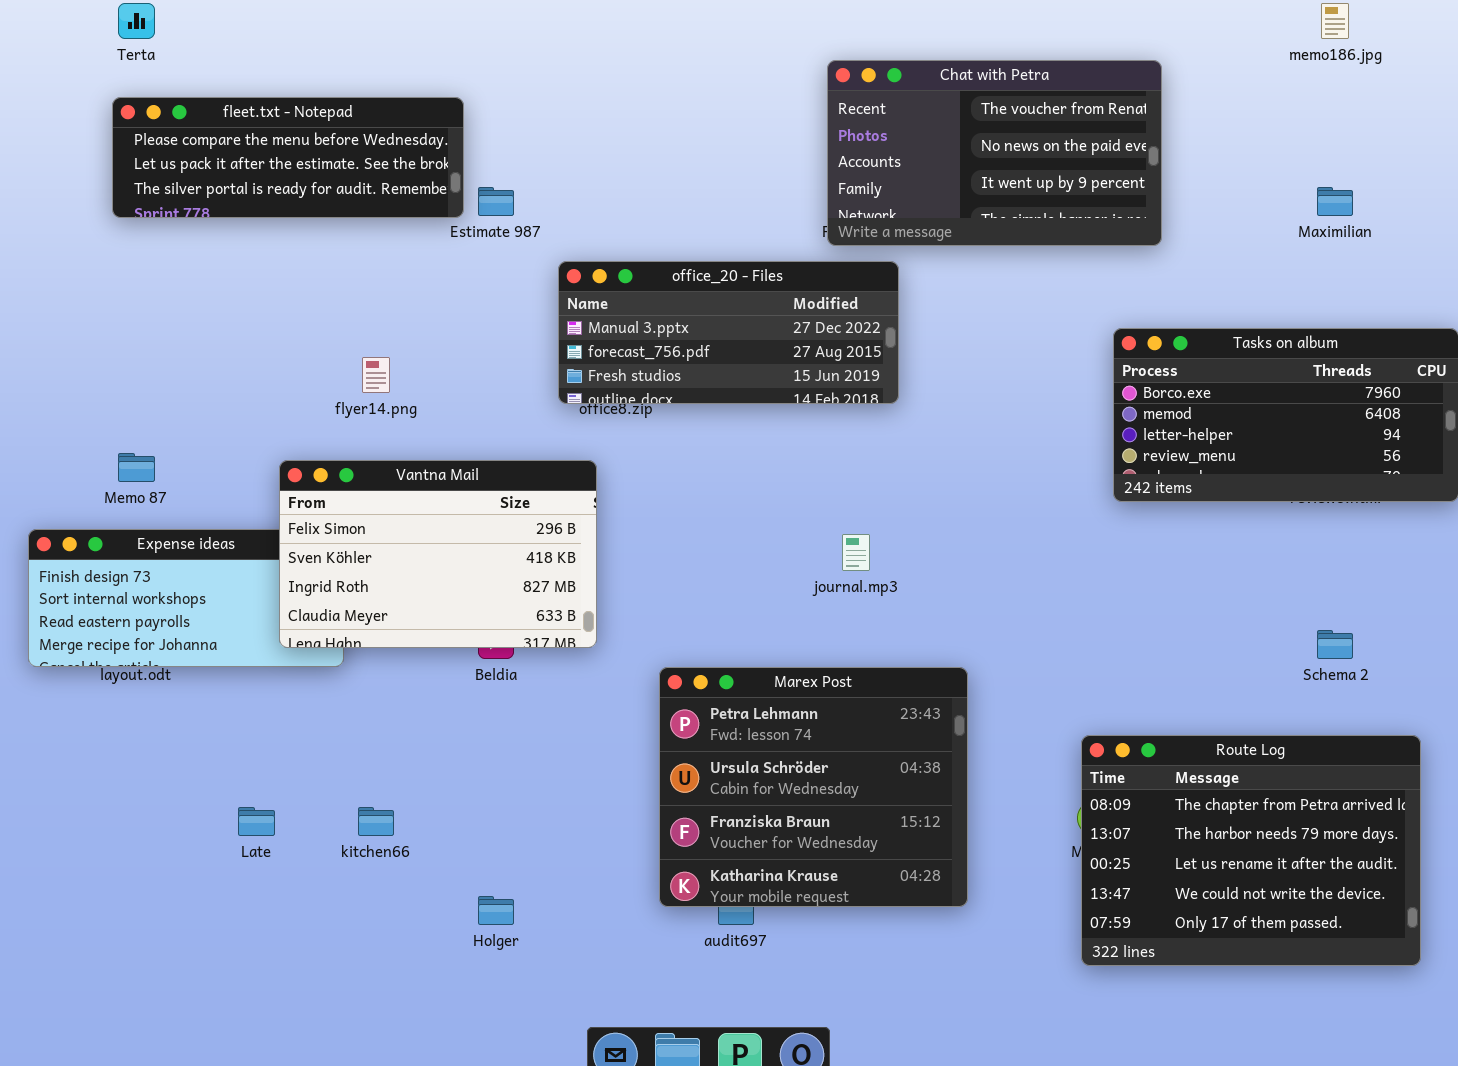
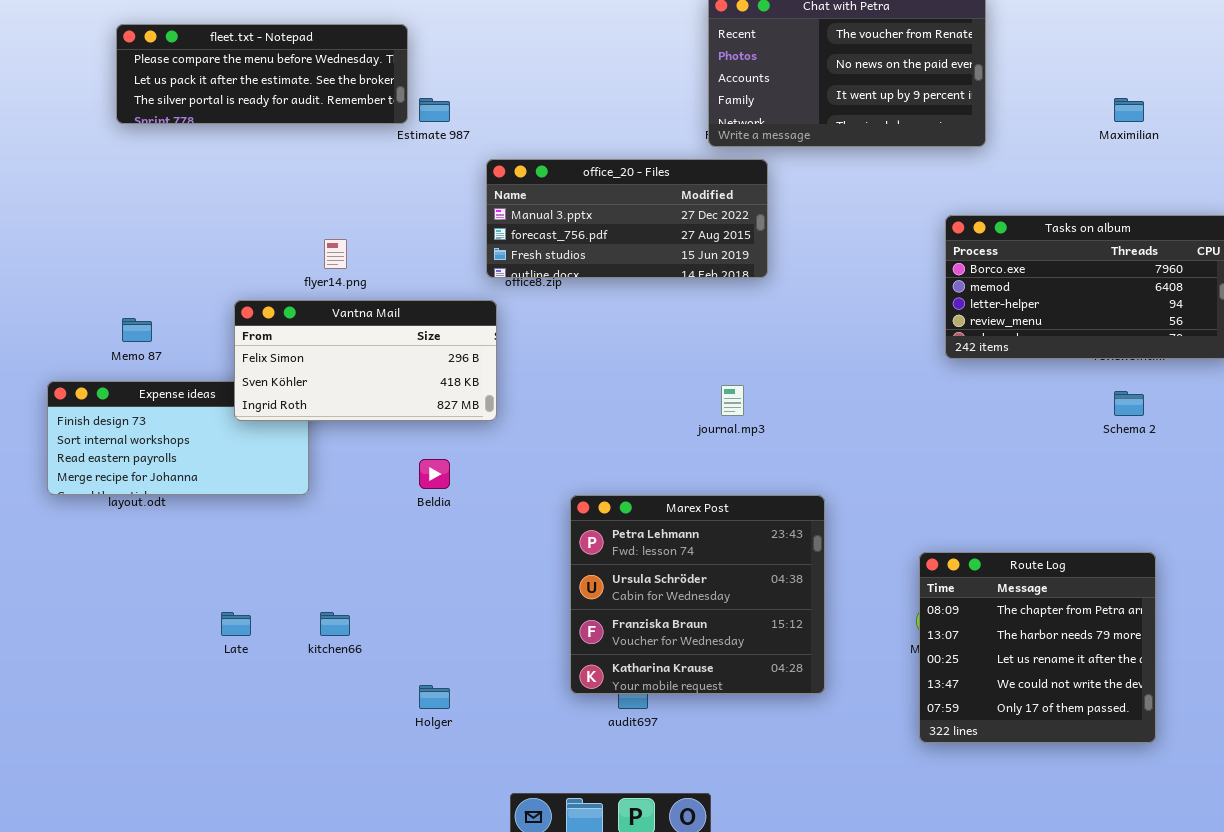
Vantna Mail: [279,460,597,648] -> [234,300,497,421], moved, resized
Schema 2: [1317,630,1353,659] -> [1114,391,1144,416], moved
Route Log: [1081,735,1421,966] -> [919,552,1156,743], resized

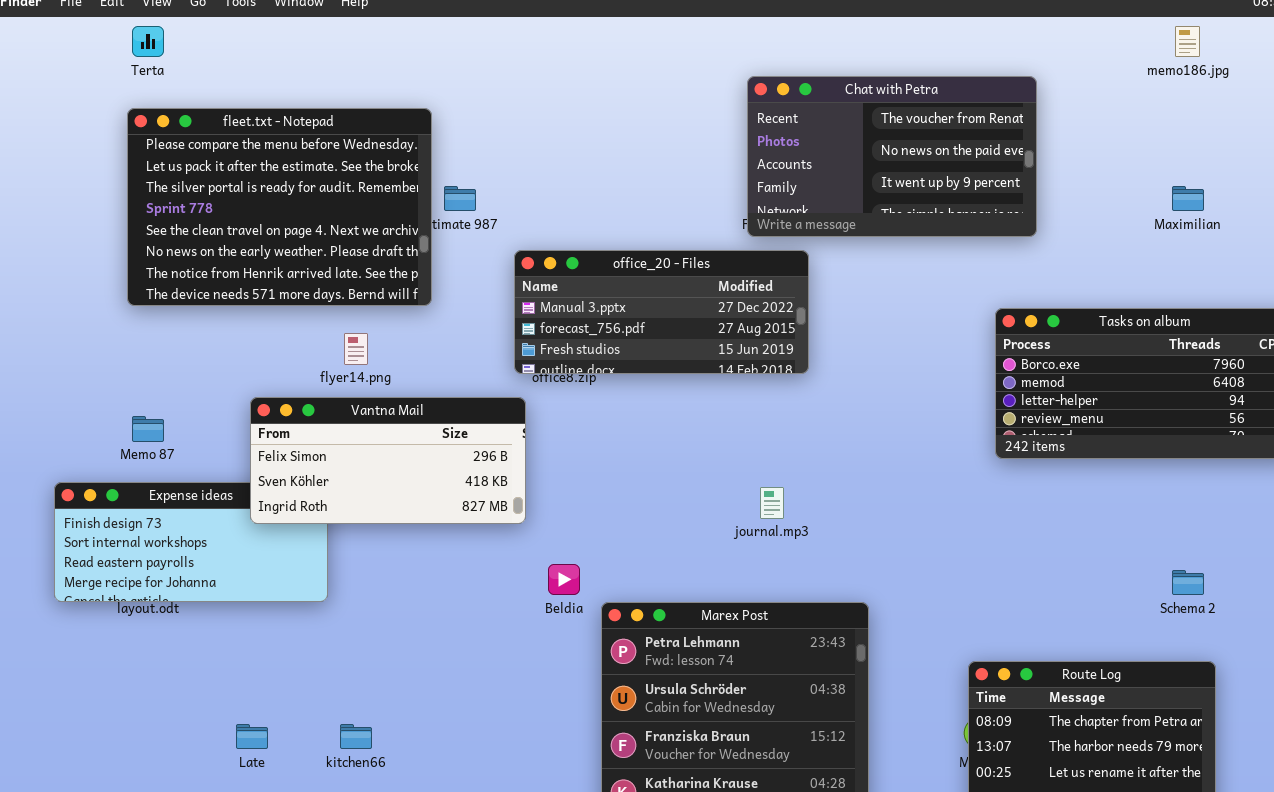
fleet.txt - Notepad: [116,24,408,124] -> [127,108,432,306], resized
Schema 2: [1114,391,1144,416] -> [1172,570,1204,595], moved
Beldia: [419,459,450,489] -> [548,564,580,595], moved

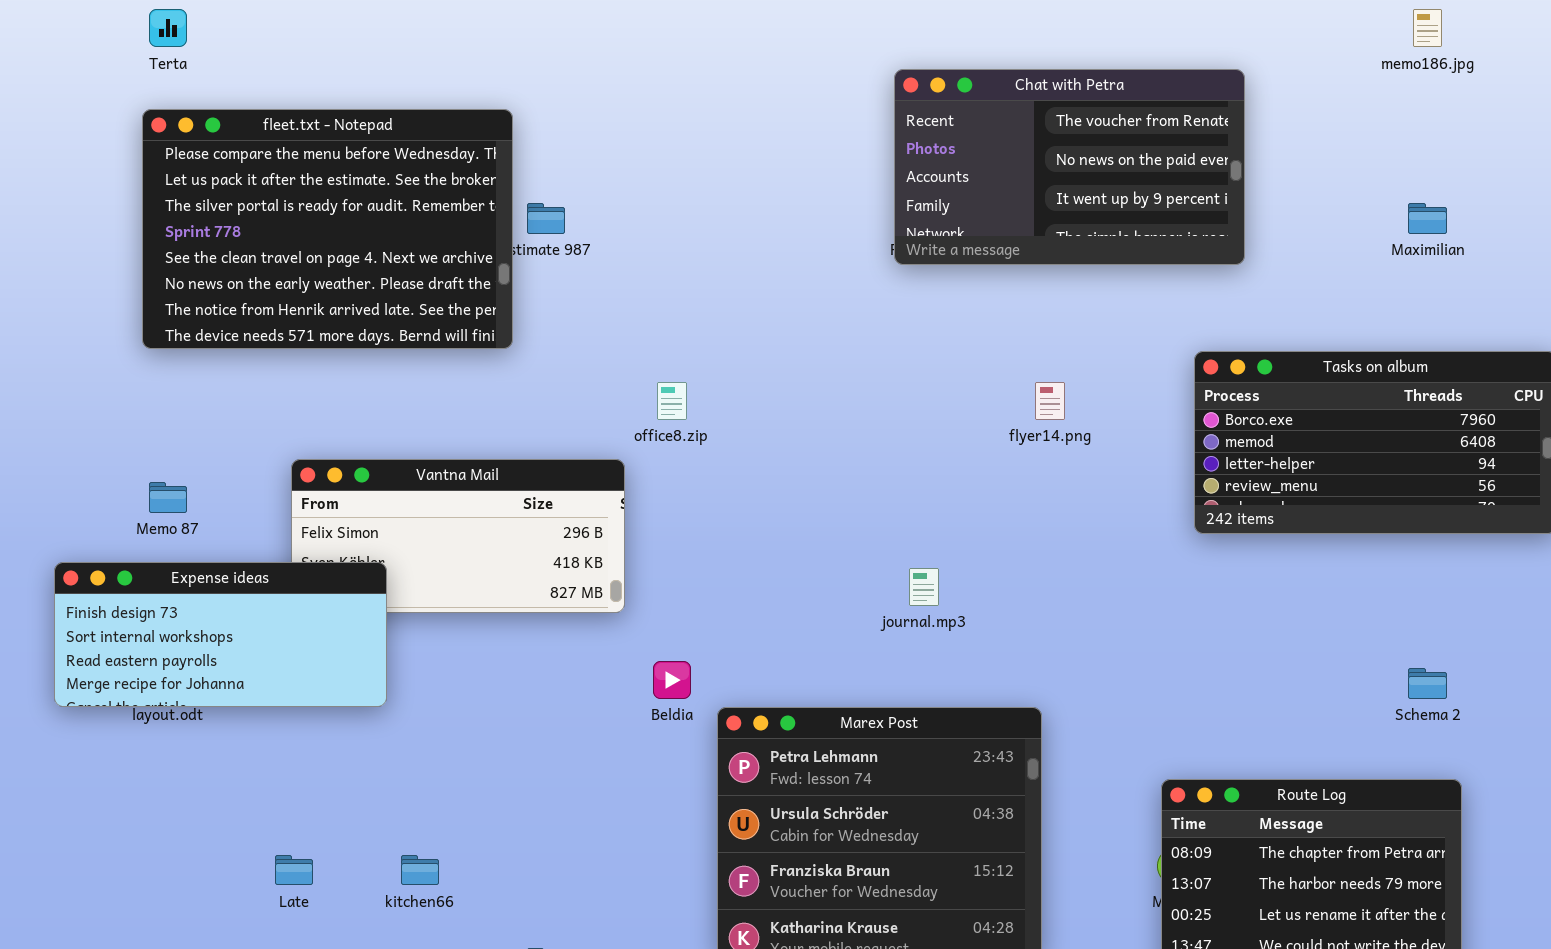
office_20 - Files: [514,250,809,374] -> none, closed
flyer14.png: [344,333,368,365] -> [1035,382,1065,420], moved
Expense ideas: [54,482,328,602] -> [54,562,387,707], raised

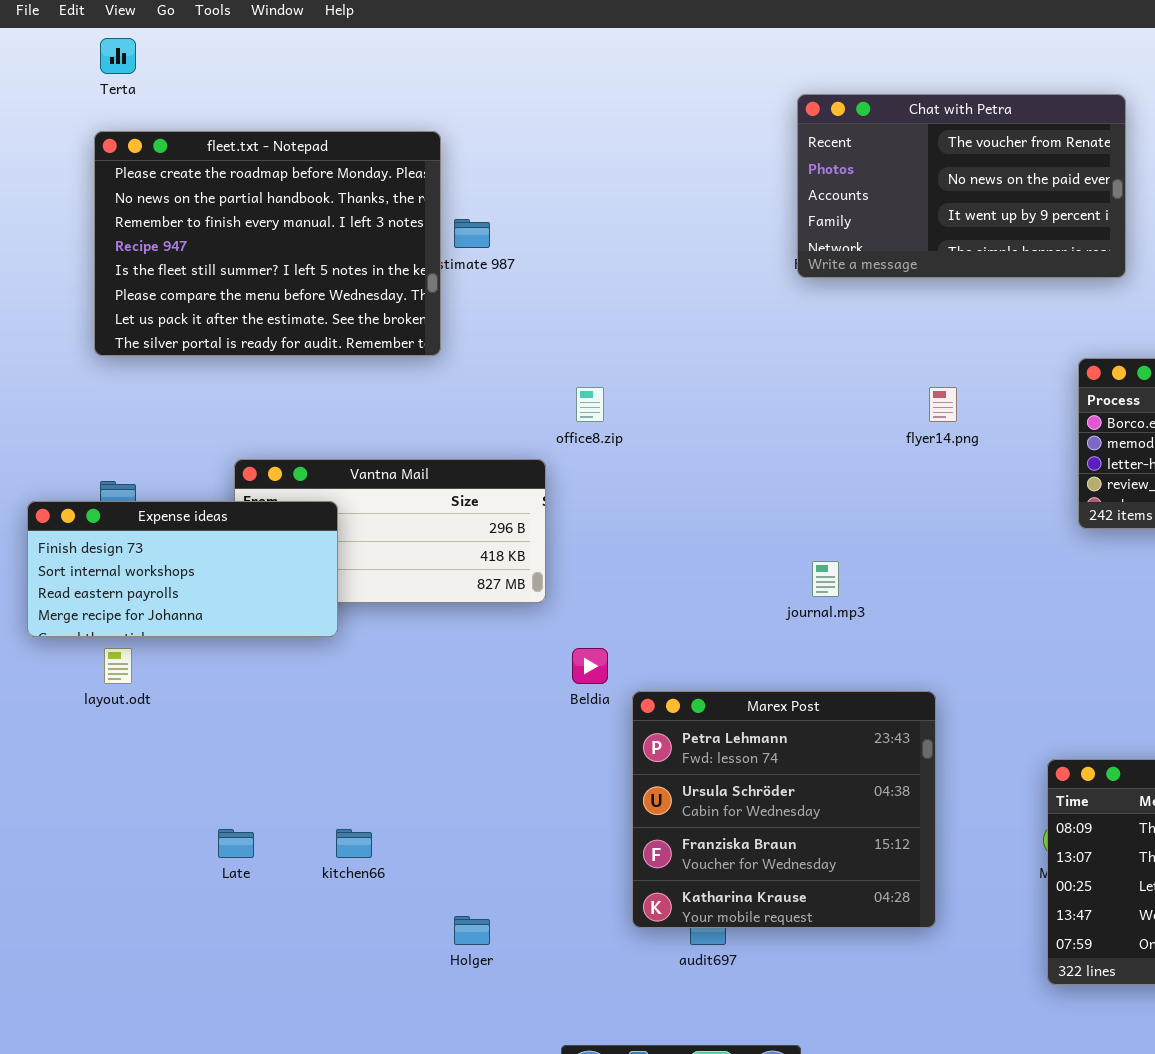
fleet.txt - Notepad: [142,109,513,349] -> [94,131,441,356], scrolled up 5 rows
Expense ideas: [54,562,387,707] -> [27,501,338,637], moved

